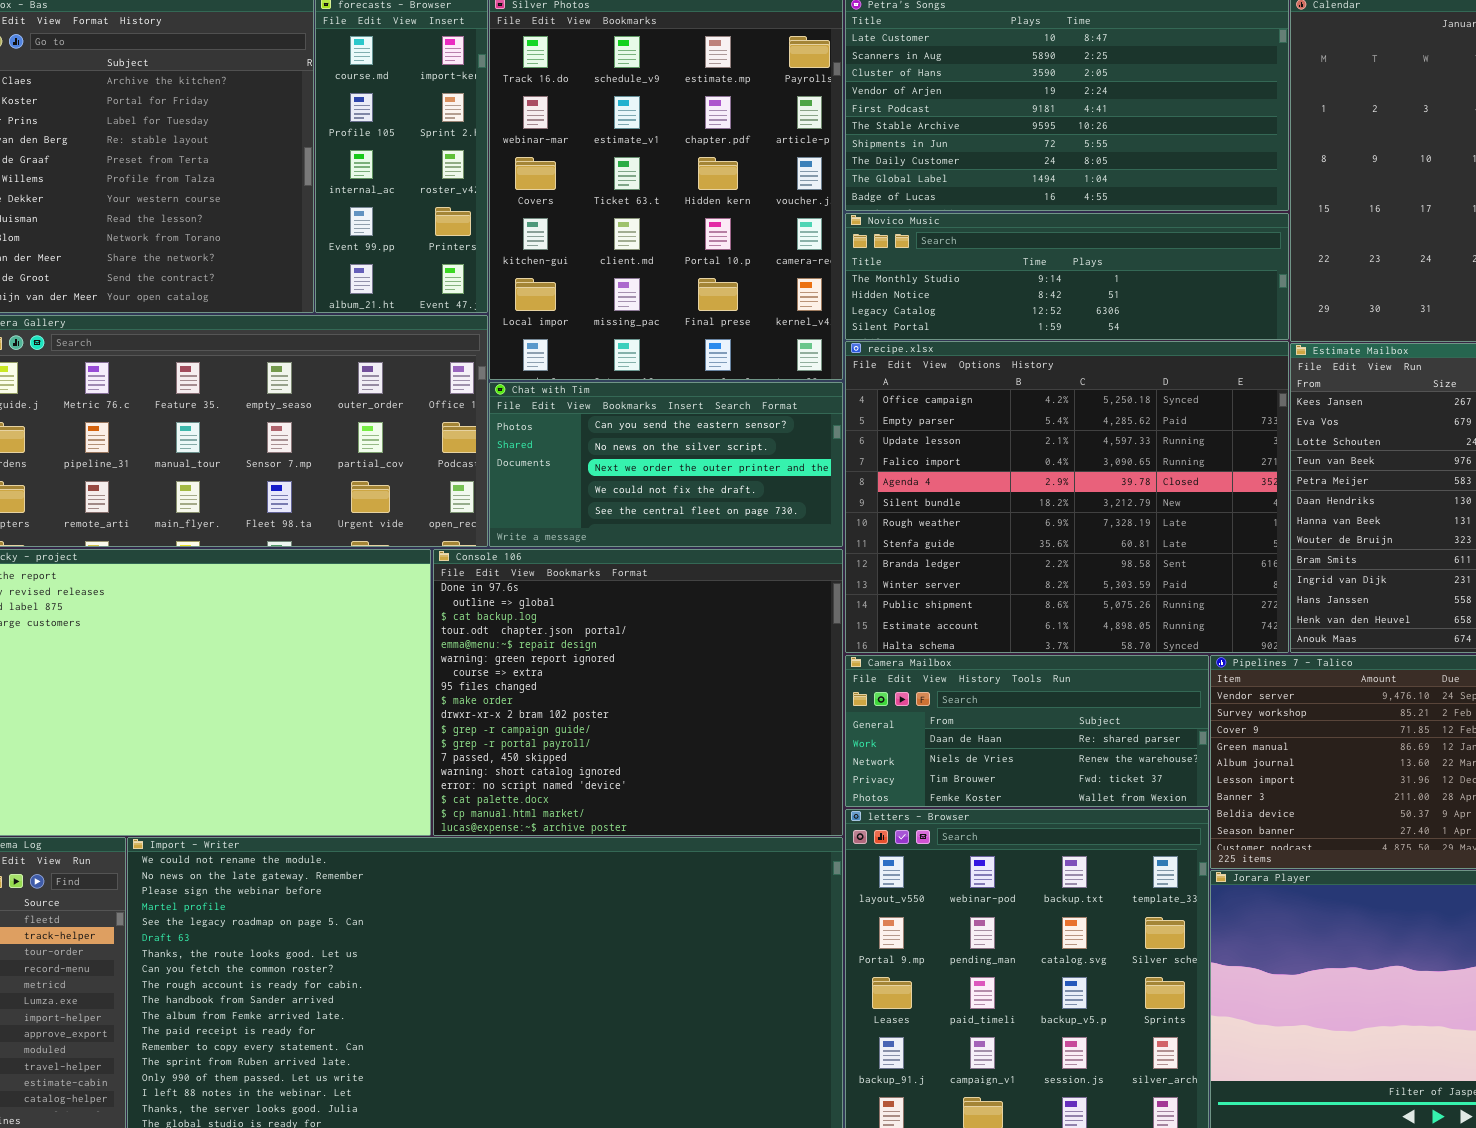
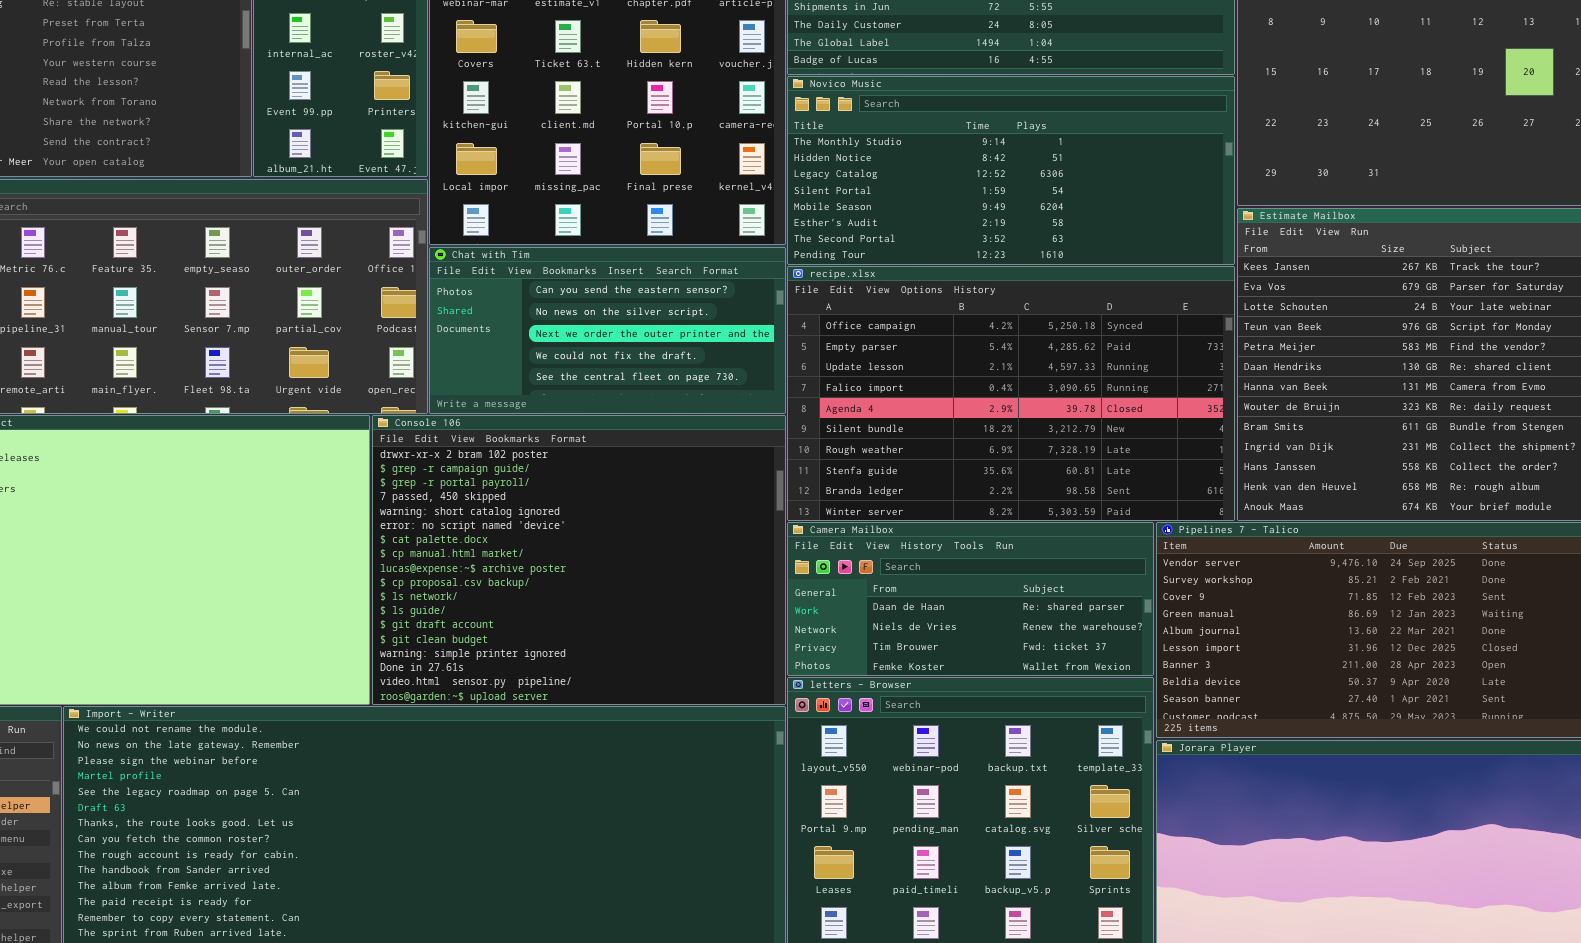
Novico Music: [845,213,1289,340] -> [787,76,1235,265], resized
recipe.xlsx: [845,341,1289,653] -> [787,266,1235,521], resized
Console 106: [433,549,843,836] -> [372,415,786,705], scrolled down 9 rows

